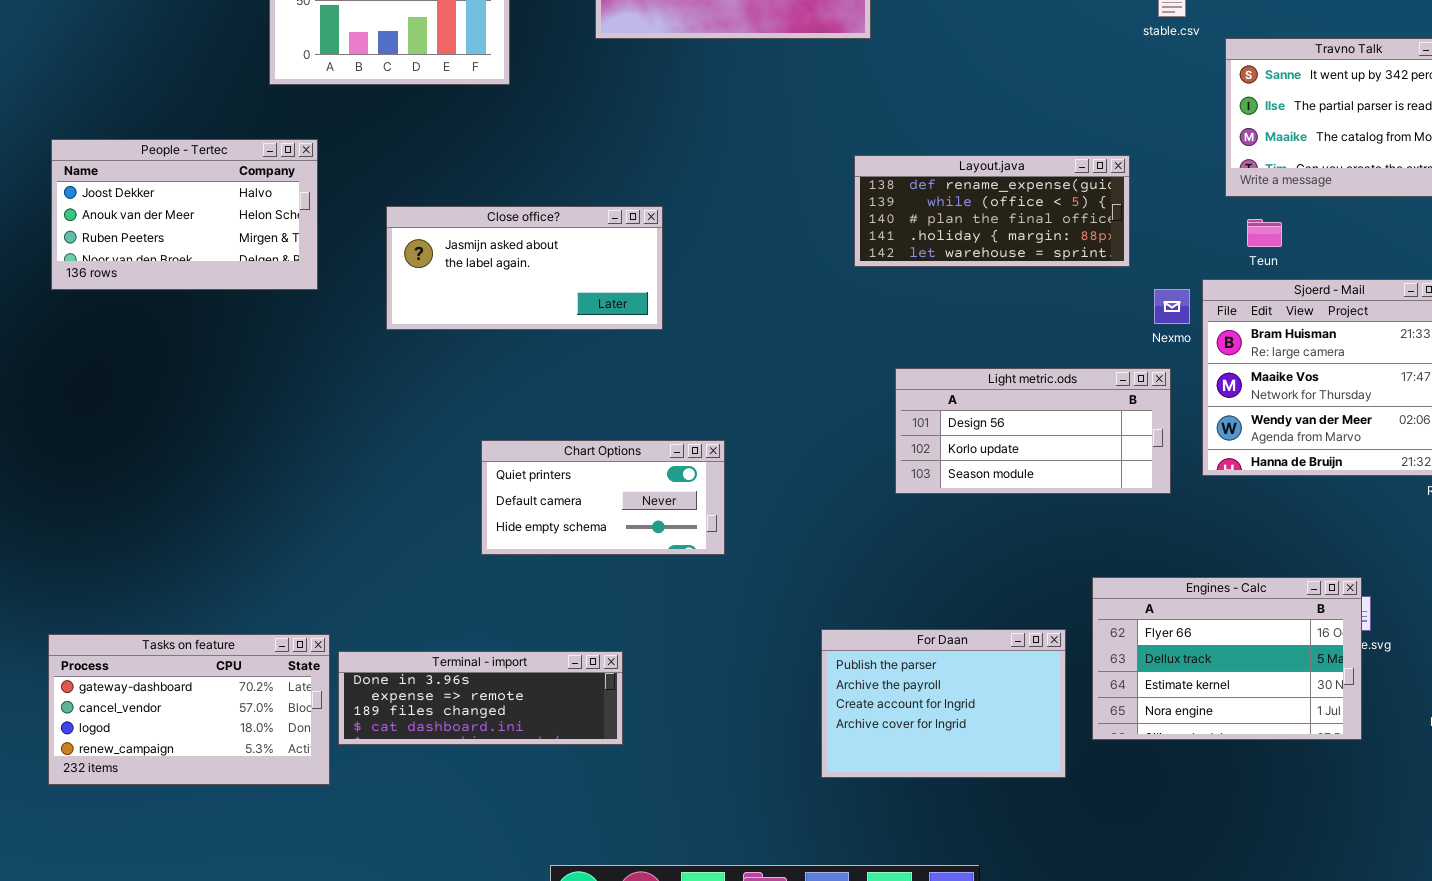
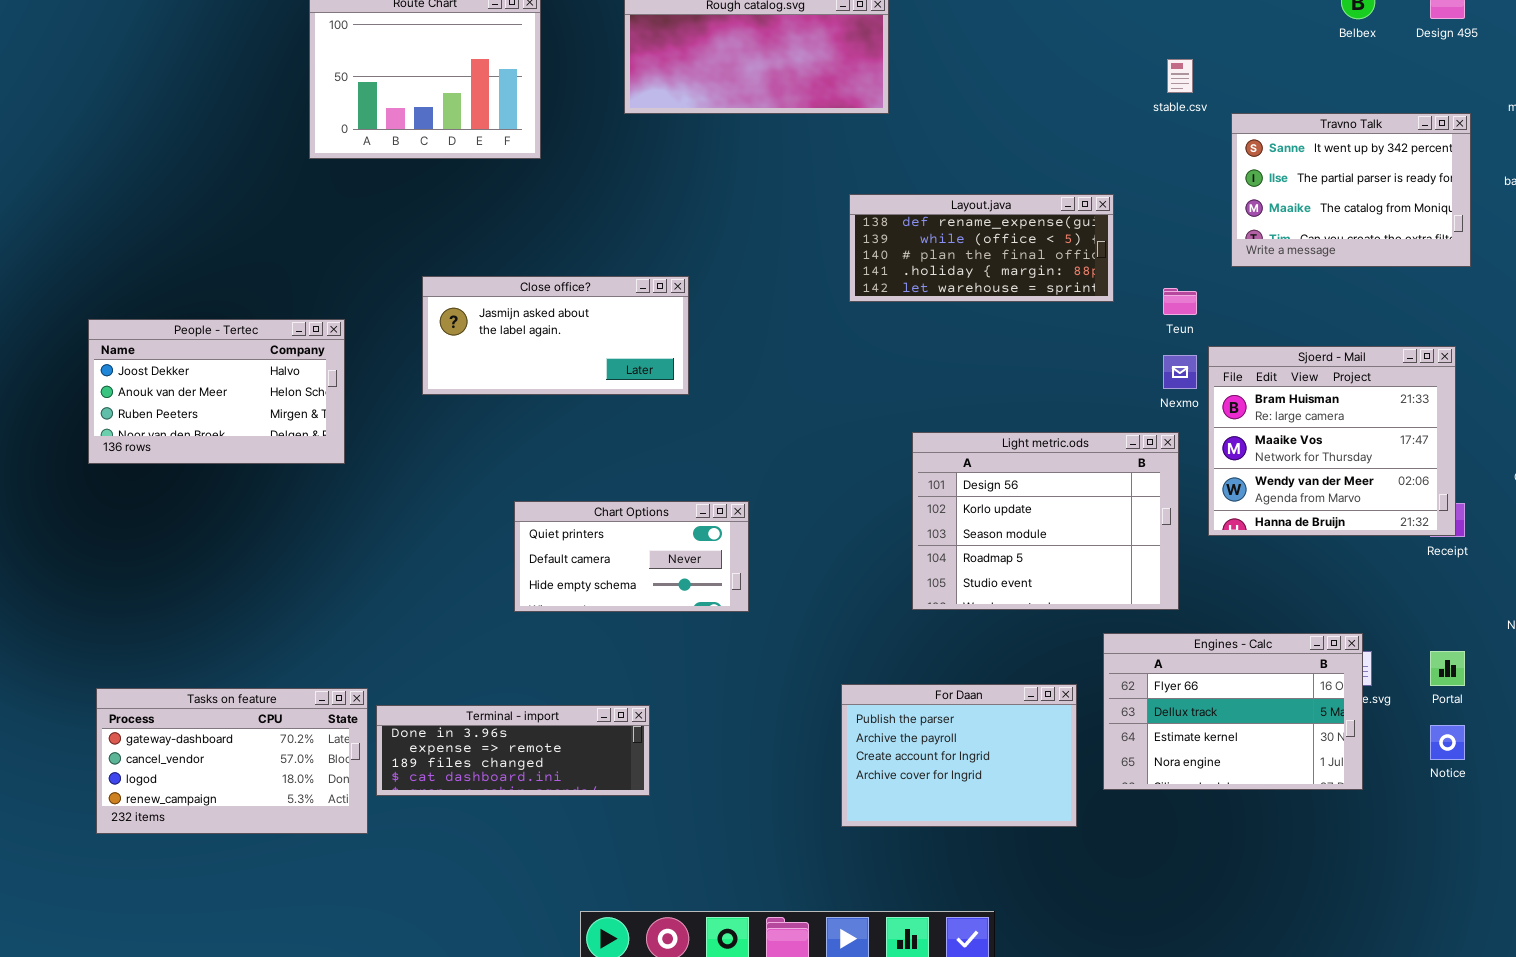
People - Tertec: [51,139,318,290] -> [88,319,345,464], moved
Layout.java: [854,155,1130,267] -> [849,194,1114,302], moved
Teun: [1247,219,1282,247] -> [1163,288,1197,315], moved
Light metric.ods: [895,368,1171,494] -> [912,432,1179,610], resized

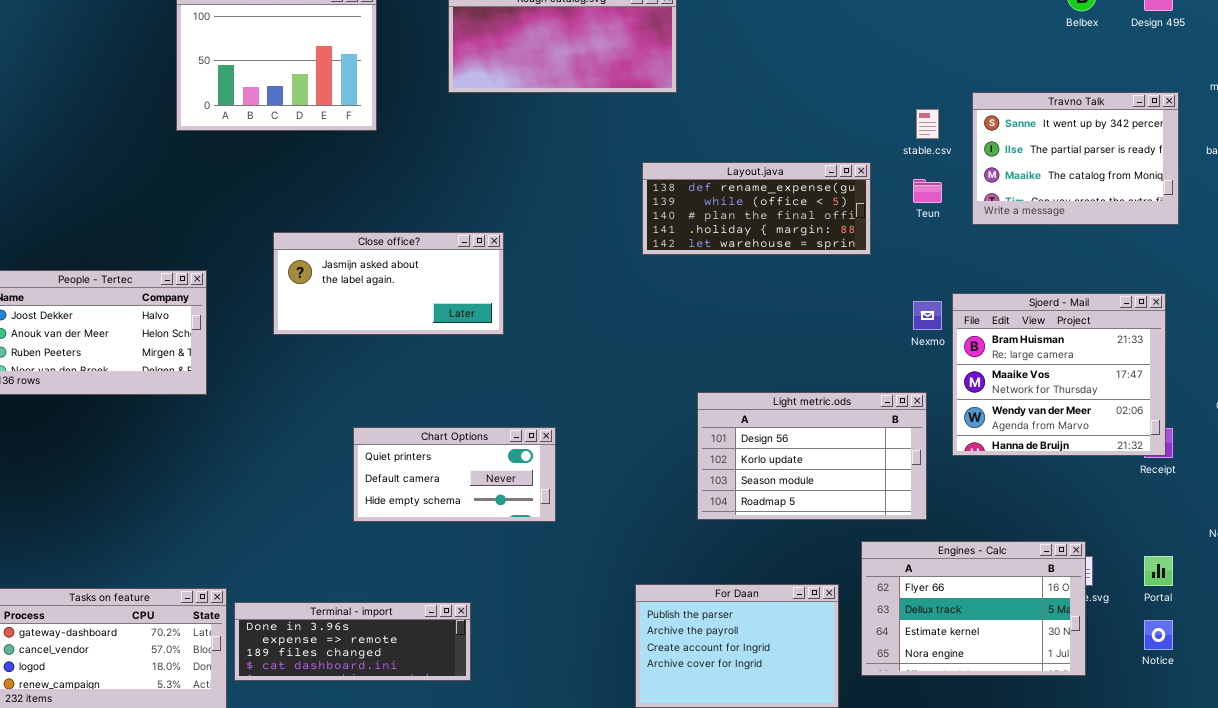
stable.csv: [1167,59,1193,93] -> [916,109,939,139], moved
Teun: [1163,288,1197,315] -> [913,179,942,203], moved
Light metric.ods: [912,432,1179,610] -> [697,392,927,520], resized

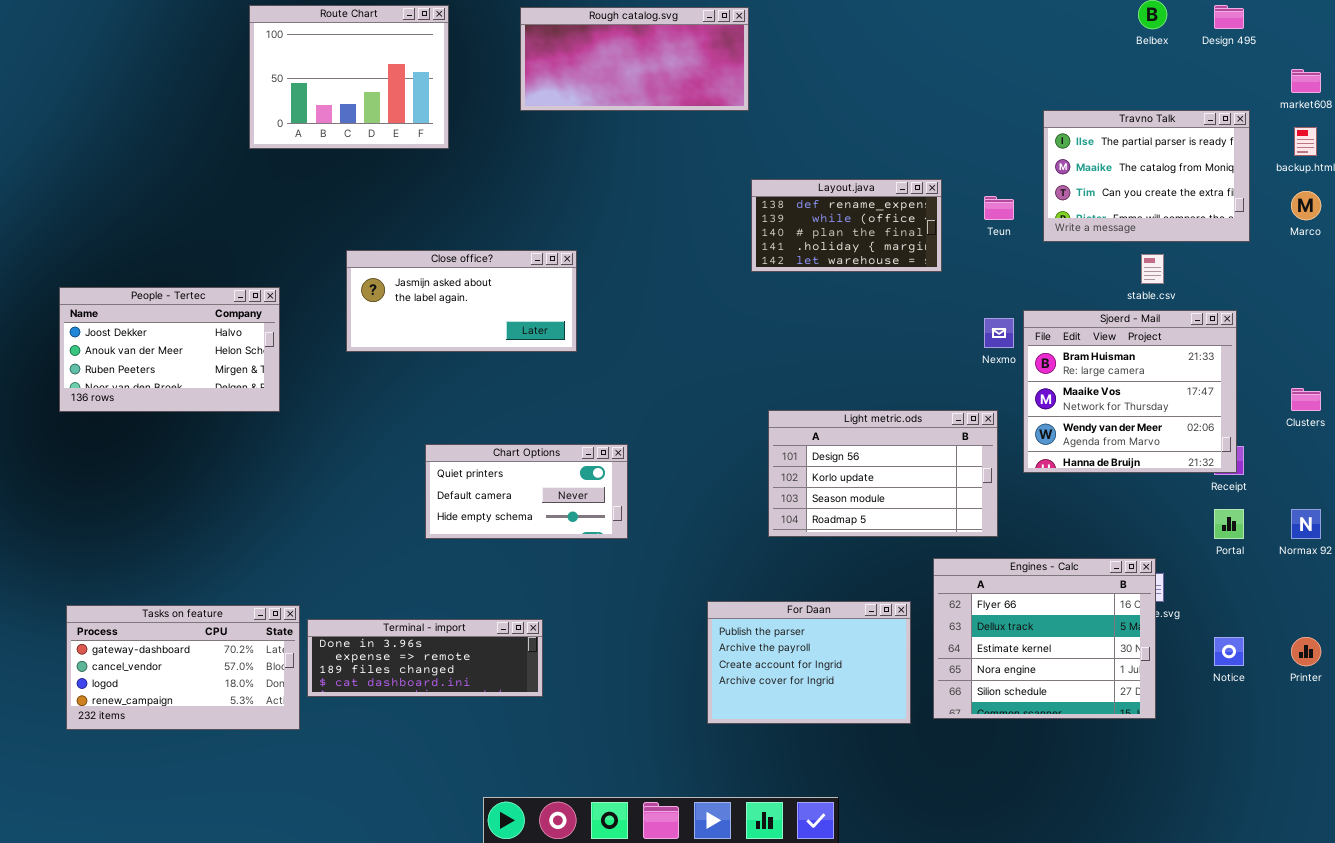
Travno Talk: [972,92,1179,225] -> [1043,110,1250,242], scrolled down 1 row
stable.csv: [916,109,939,139] -> [1141,254,1164,284], moved
Layout.java: [642,162,871,255] -> [751,179,942,272], resized
Engines - Calc: [861,541,1086,676] -> [933,558,1156,719], resized
Portal: [1144,556,1173,586] -> [1214,509,1244,539], moved

